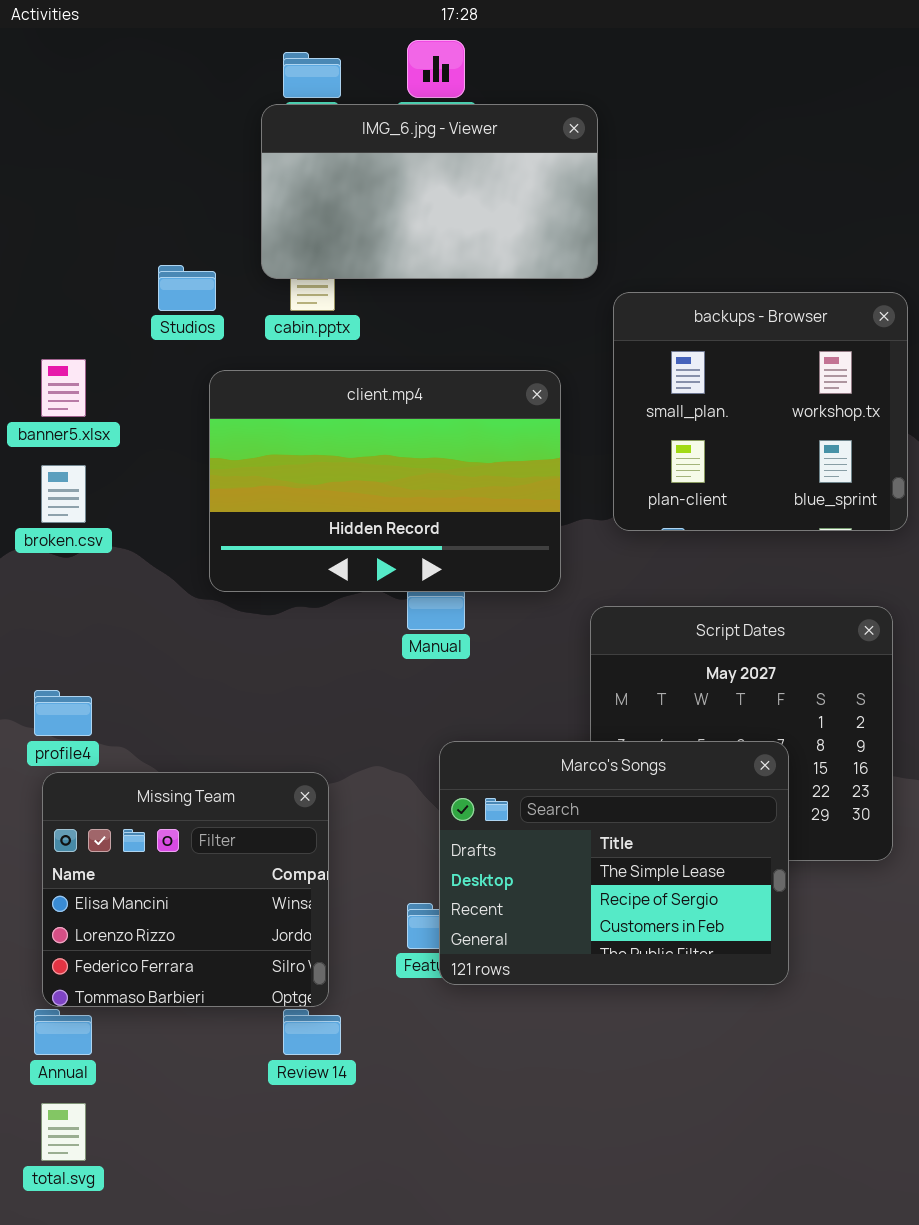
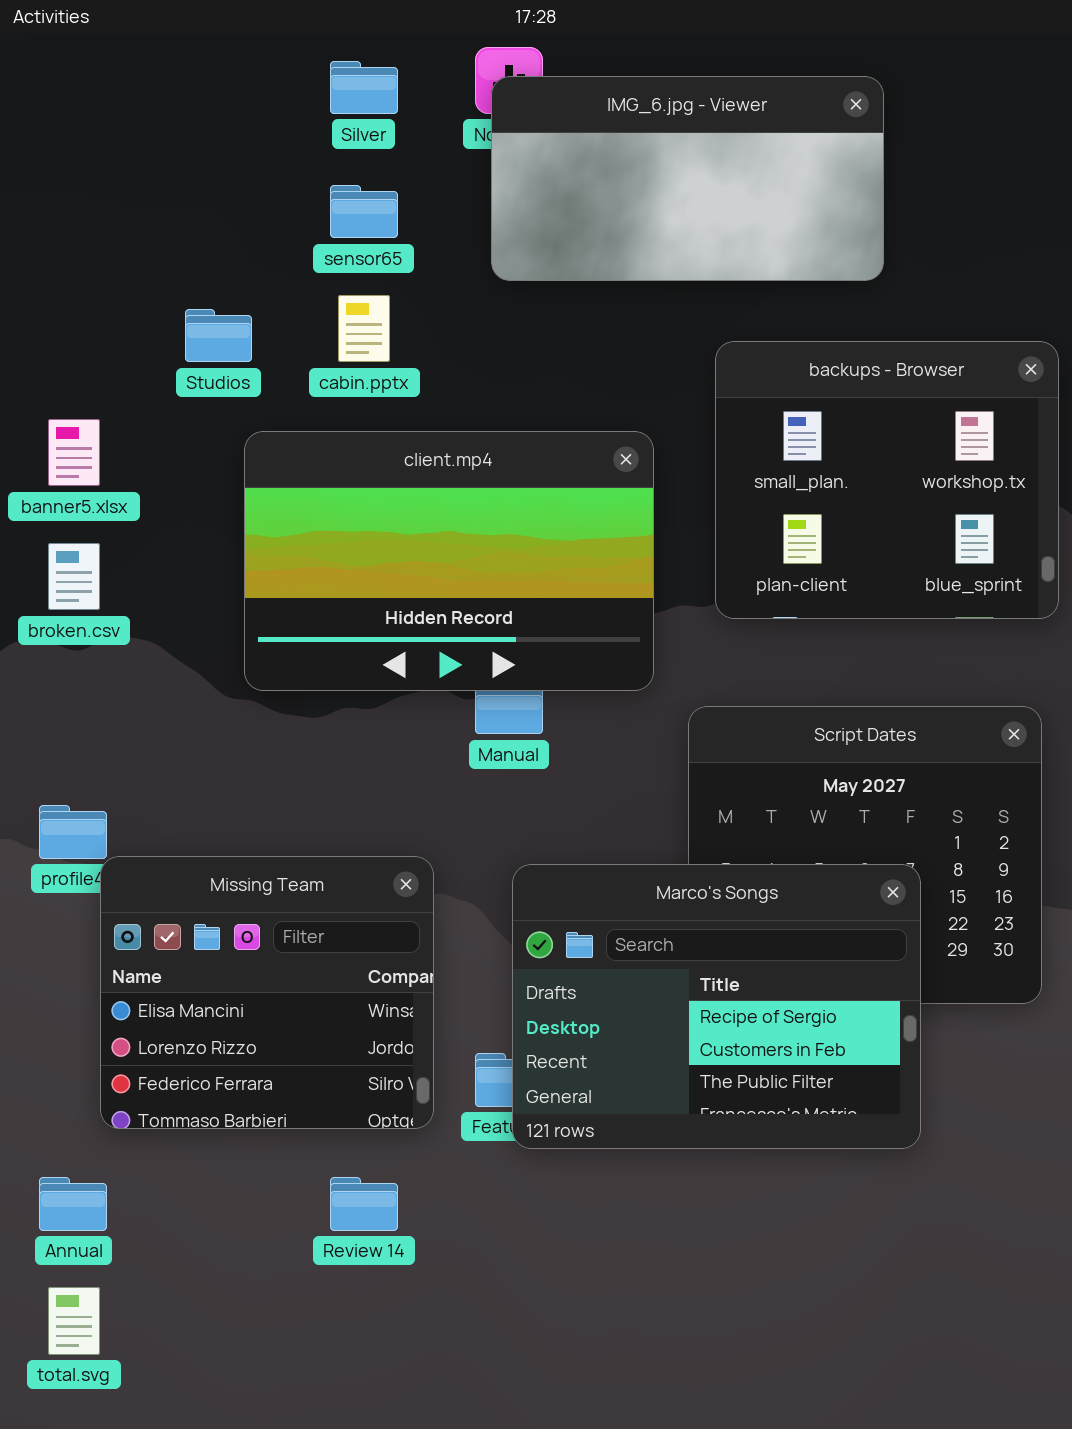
IMG_6.jpg - Viewer: [261,104,598,279] -> [491,76,884,281], moved
Marco's Songs: [439,741,789,985] -> [512,864,921,1149], scrolled down 1 row
Missing Team: [42,772,329,1007] -> [100,856,434,1129], moved

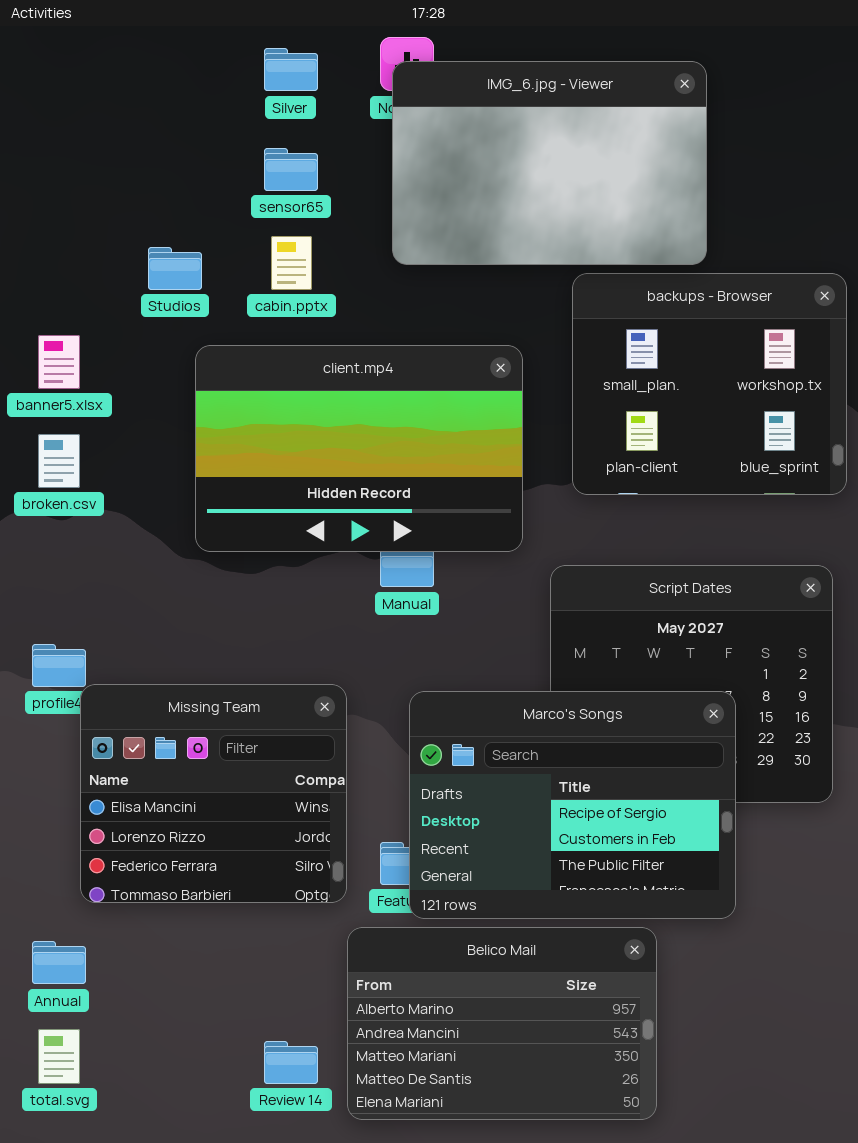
IMG_6.jpg - Viewer: [491,76,884,281] -> [392,61,707,265], resized
Belico Mail: none -> [347,927,657,1120], opened
Review 14: [330,1177,398,1231] -> [264,1041,318,1084], moved

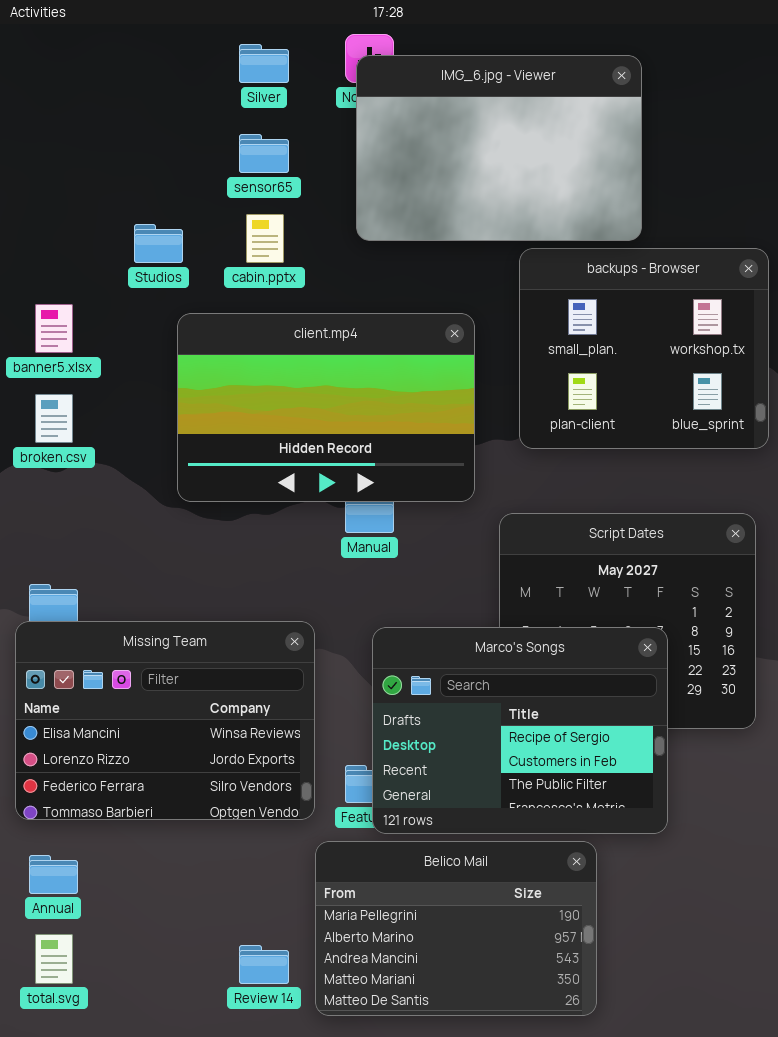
Missing Team: [80,684,347,903] -> [15,621,315,820], resized
Belico Mail: [347,927,657,1120] -> [315,841,597,1016], scrolled up 1 row

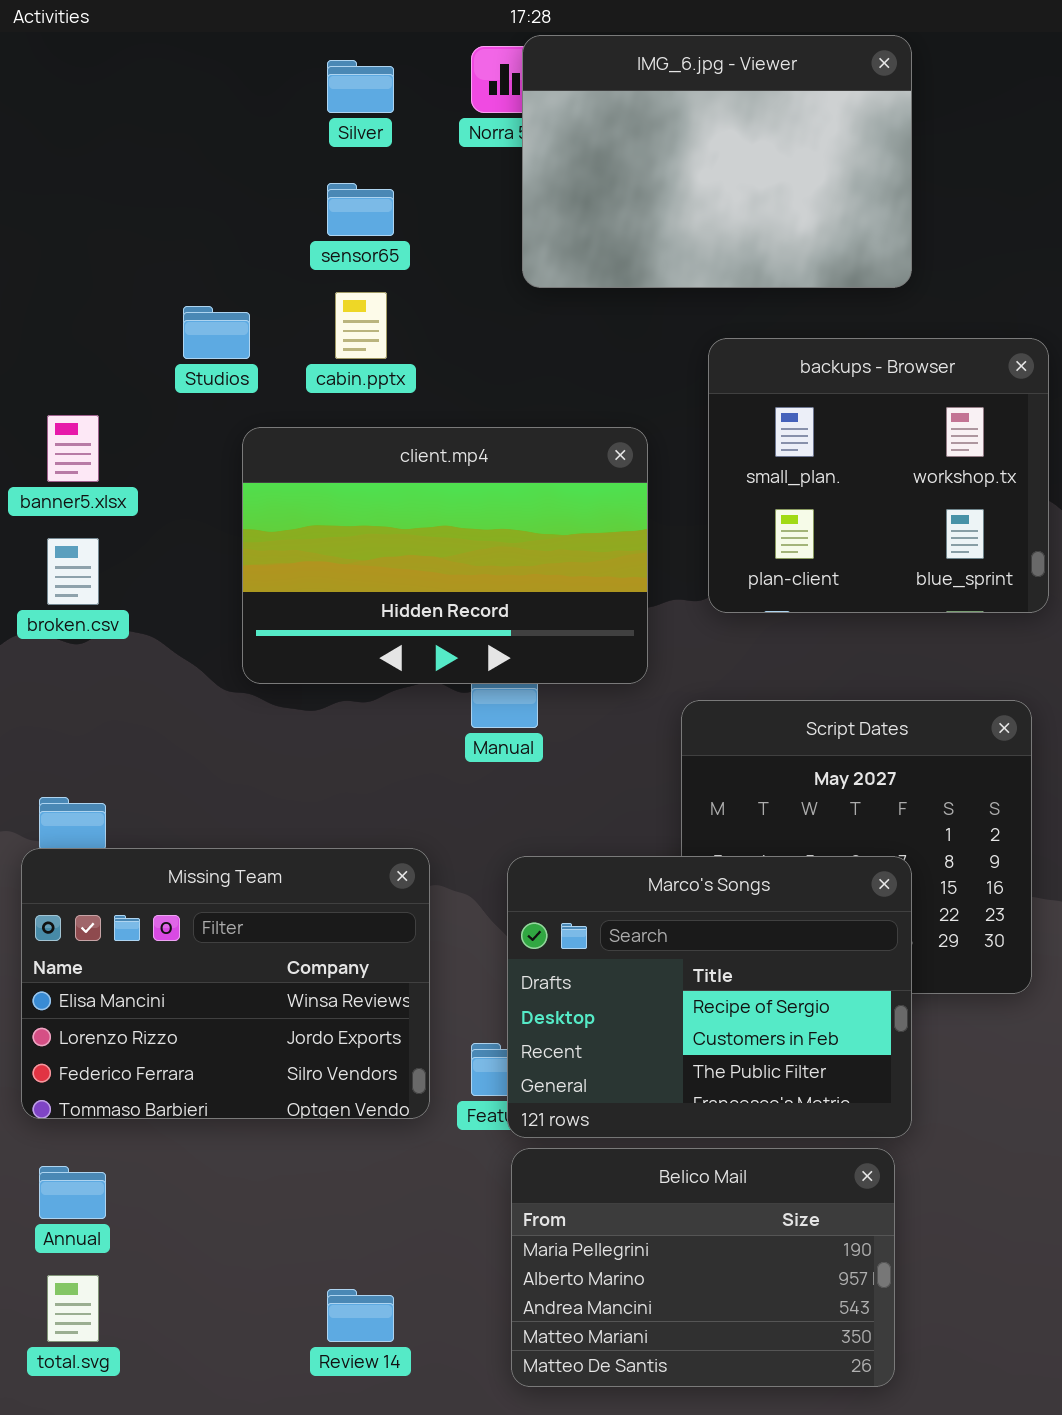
IMG_6.jpg - Viewer: [356,55,642,241] -> [522,35,912,288], moved
Belico Mail: [315,841,597,1016] -> [511,1148,895,1387], moved

